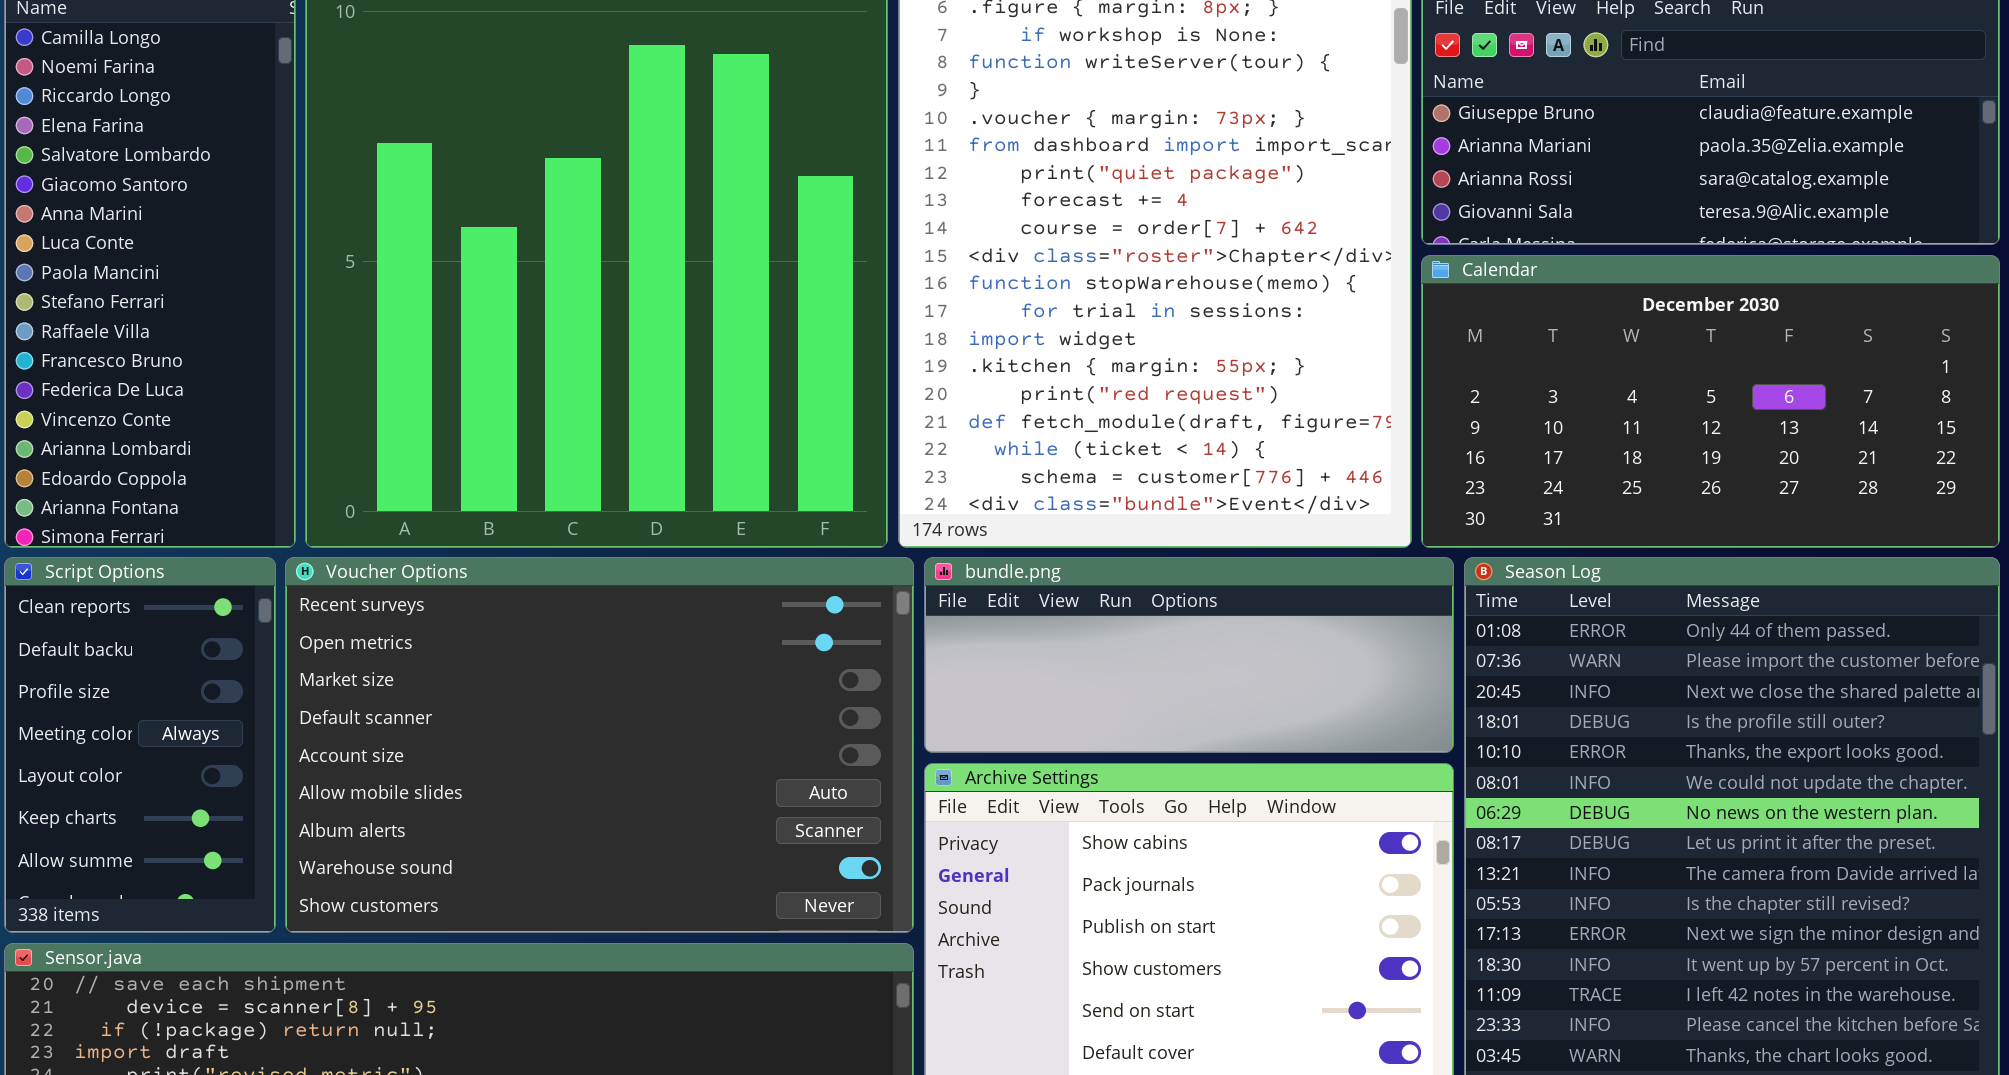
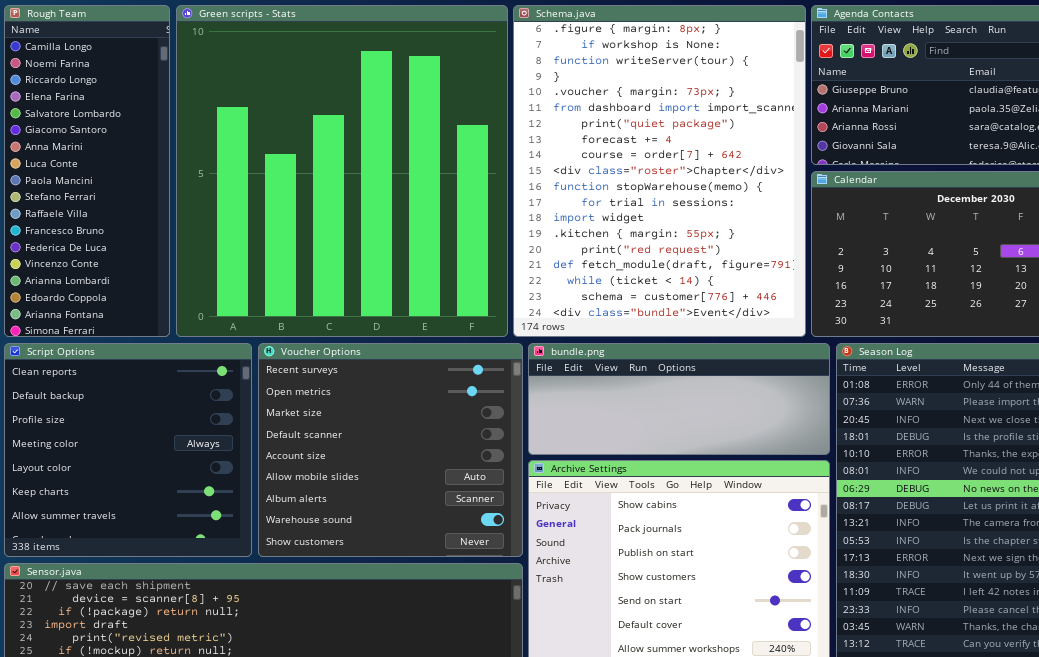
Script Options: [4,557,276,933] -> [4,343,252,557], resized
Voucher Options: [285,557,914,933] -> [258,343,523,557], resized

